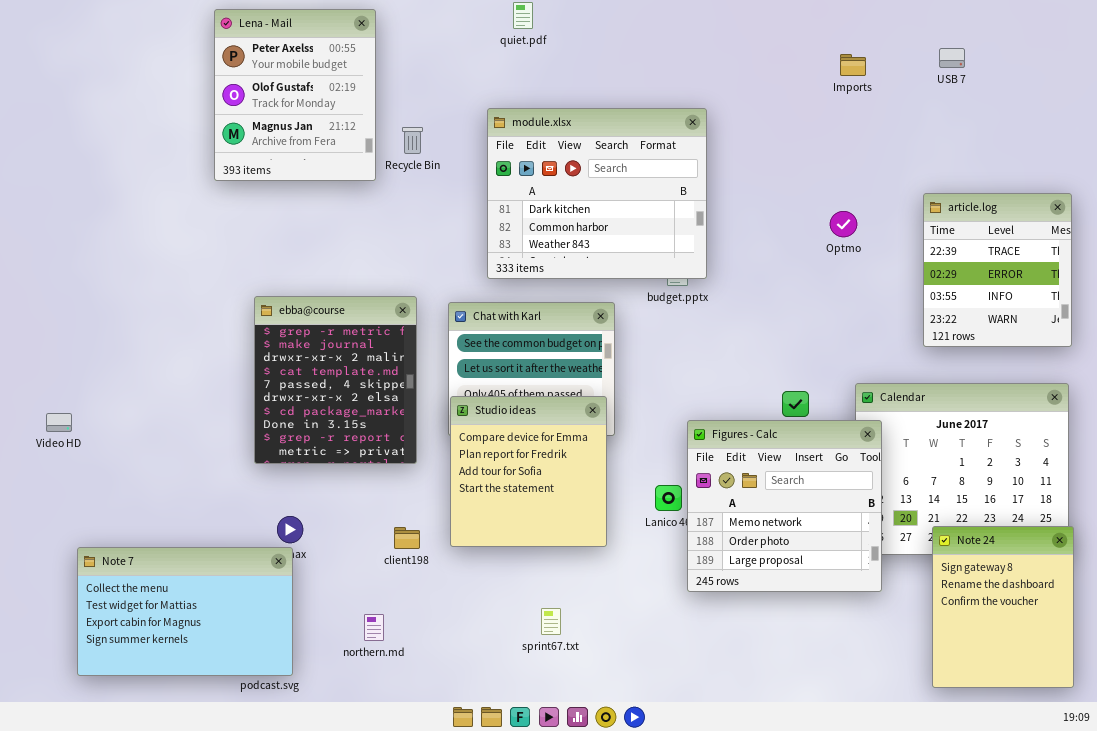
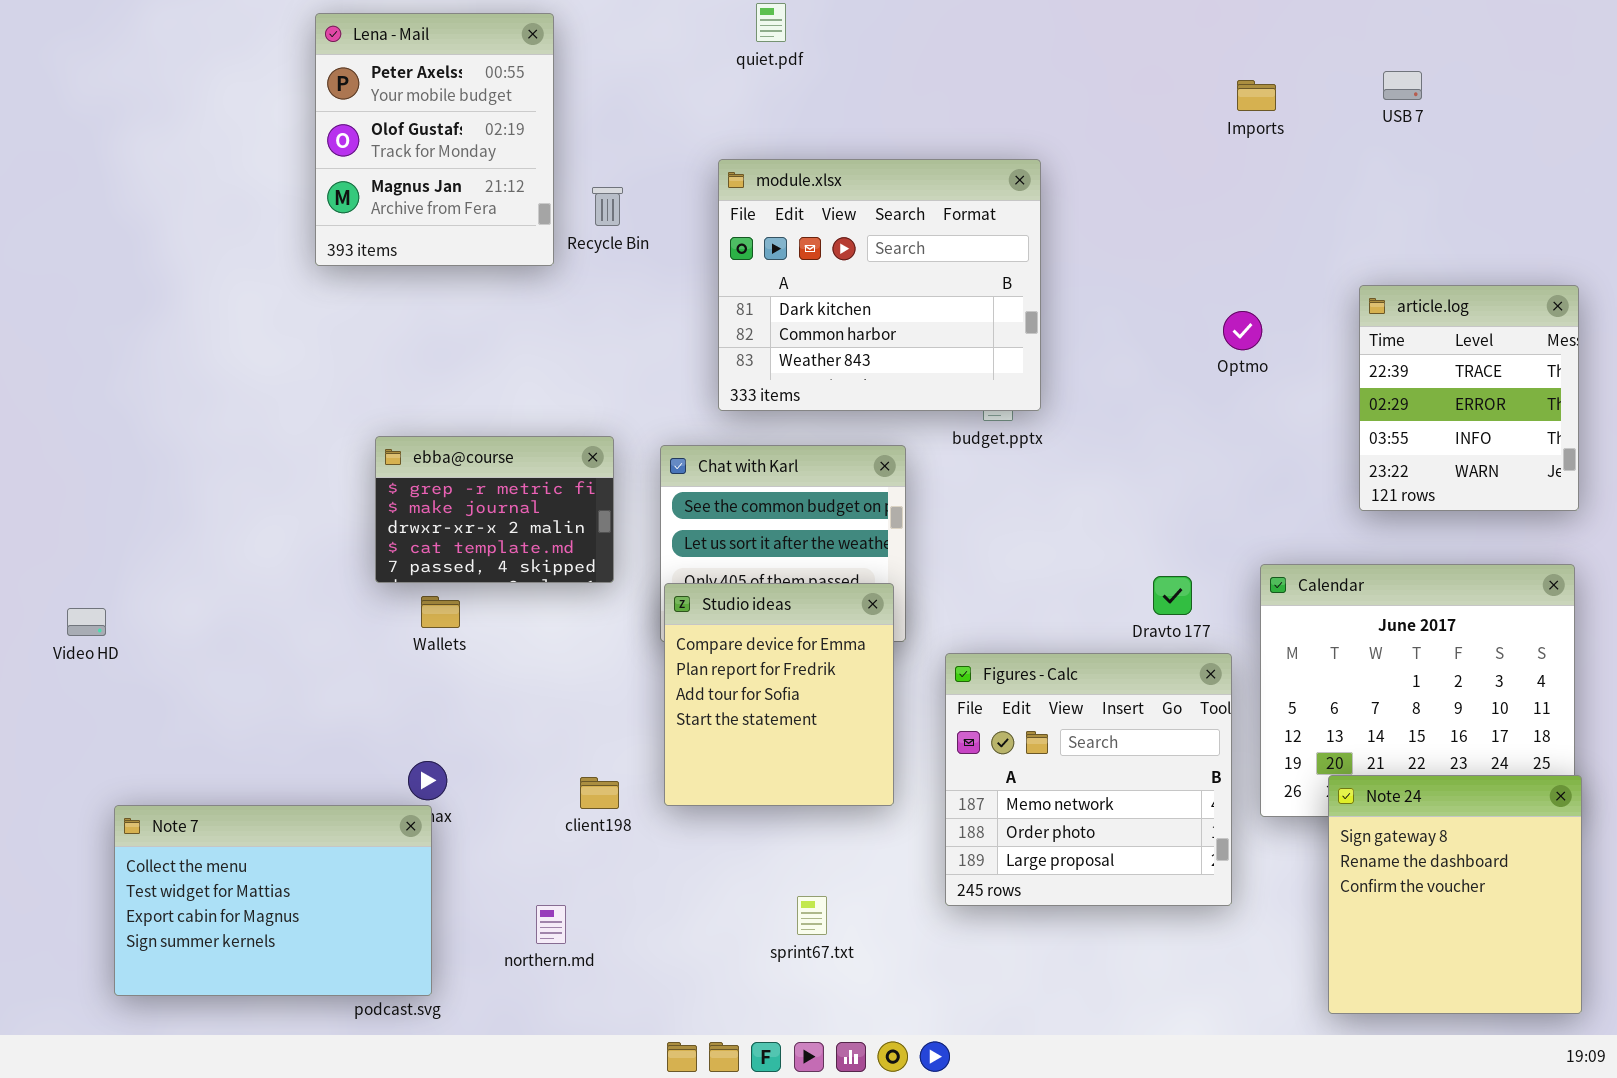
ebba@course: [254,296,417,464] -> [375,436,614,583], resized
Figures - Calc: [687,420,882,592] -> [945,653,1232,906], moved
Note 24: [932,526,1074,688] -> [1328,775,1582,1014], resized

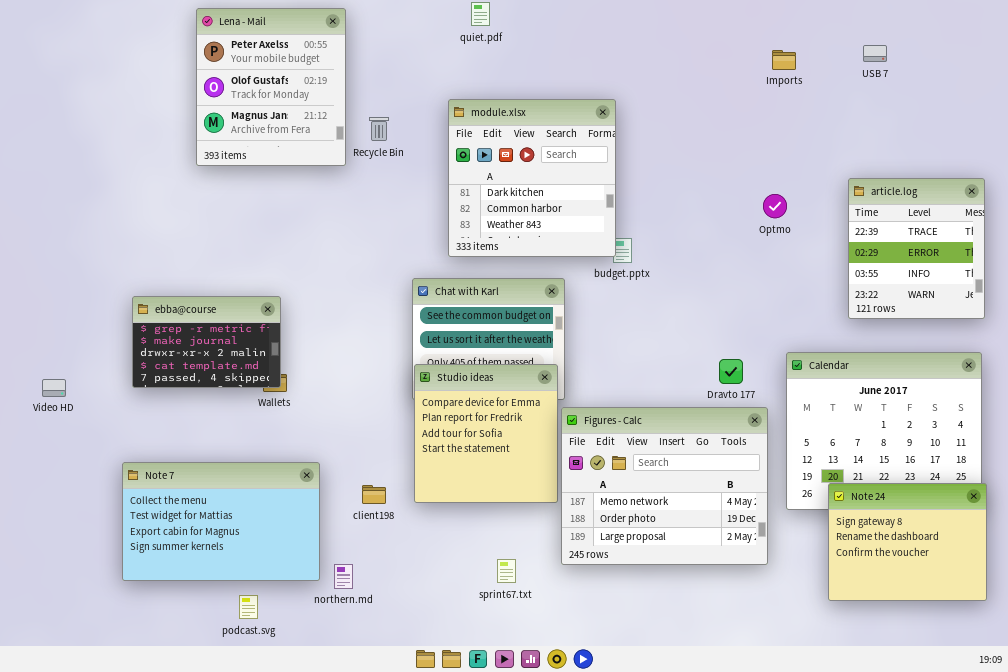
module.xlsx: [718,159,1041,411] -> [448,99,616,257], resized
ebba@course: [375,436,614,583] -> [132,296,281,388], moved
Figures - Calc: [945,653,1232,906] -> [561,407,768,565], resized
Note 24: [1328,775,1582,1014] -> [828,483,987,601], resized
Note 7: [114,805,432,996] -> [122,462,320,581], moved

